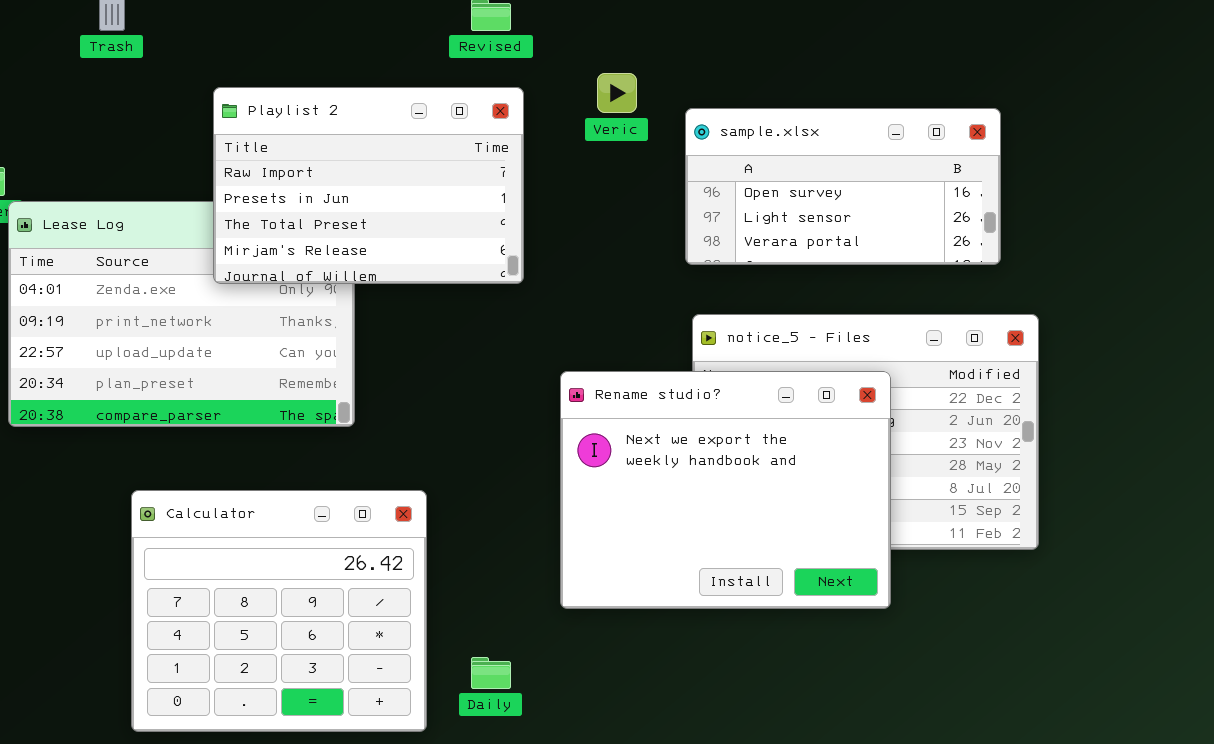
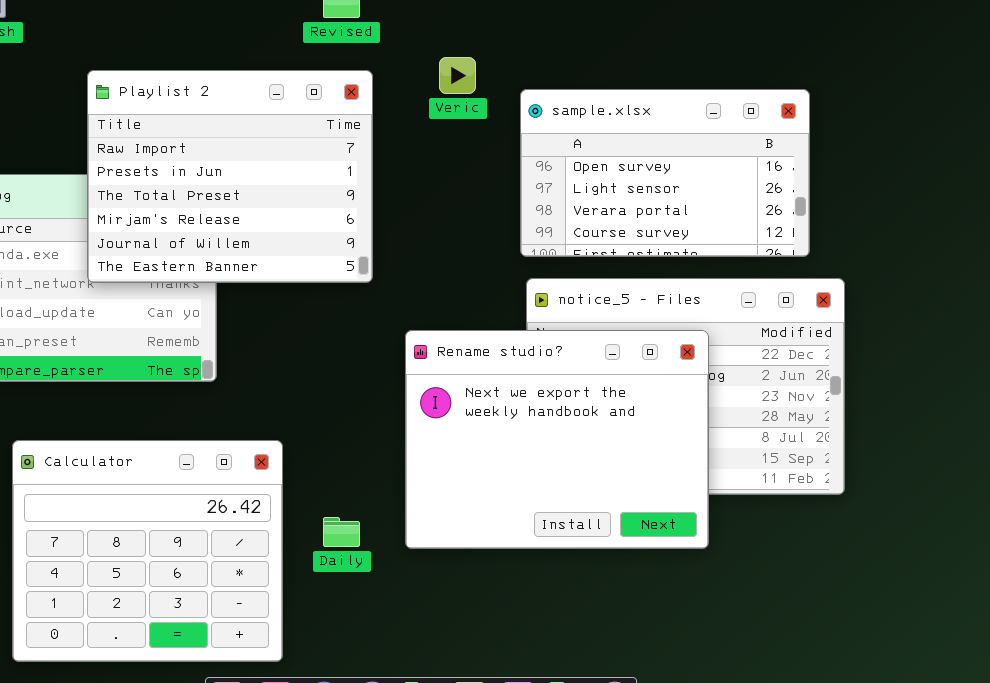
Playlist 2: [213,87,524,284] -> [87,70,373,283], resized
sample.xlsx: [685,108,1001,265] -> [520,89,810,257], resized
Daily: [471,657,511,689] -> [323,517,360,547], moved

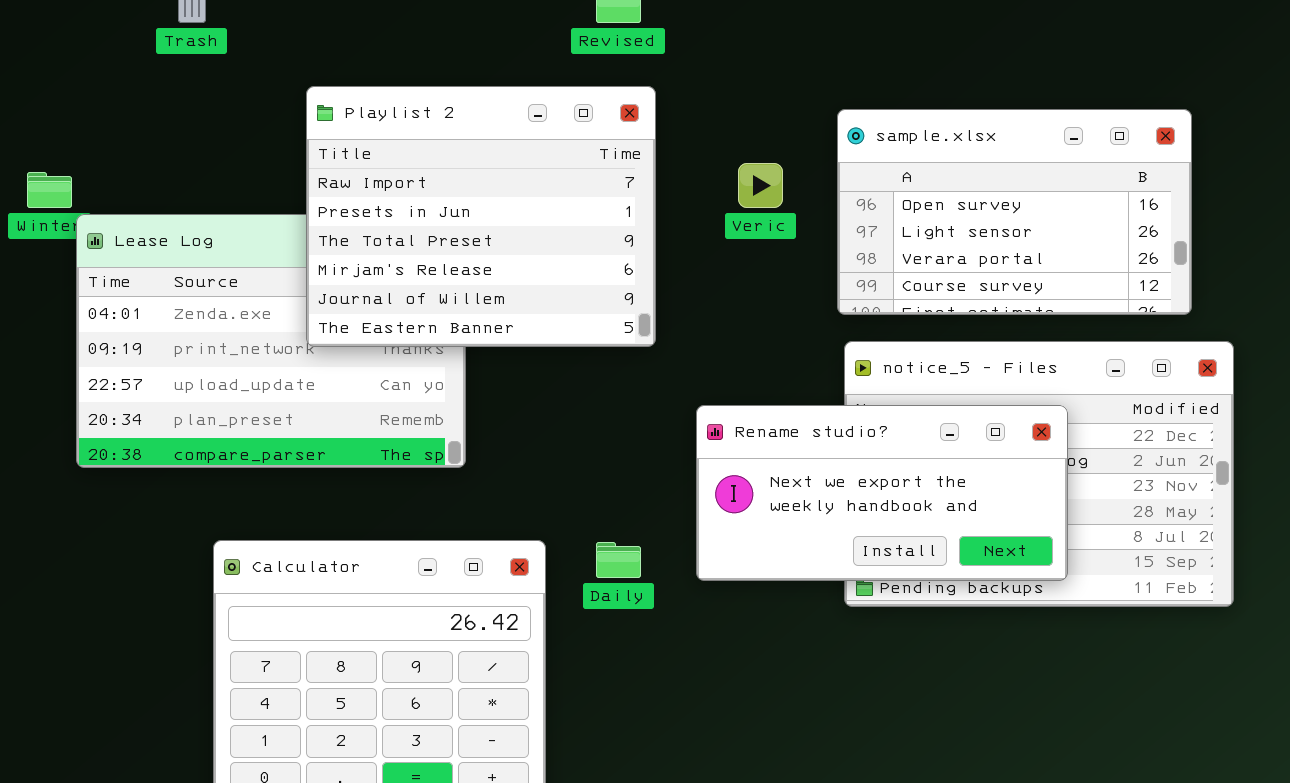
Veric: [439,57,476,94] -> [738,163,783,208], moved
Rename studio?: [405,330,709,549] -> [696,405,1068,581], resized
Daily: [323,517,360,547] -> [596,542,641,578], moved

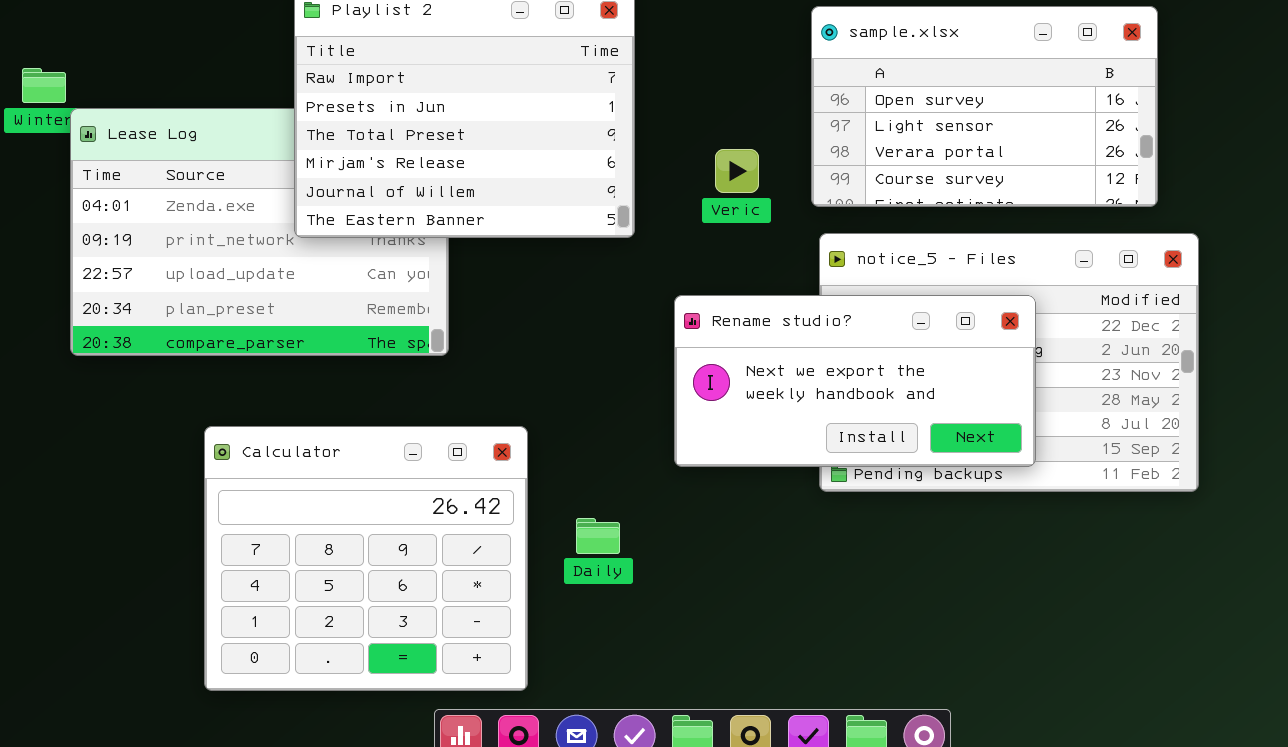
Veric: [738,163,783,208] -> [715,149,759,193], moved
Daily: [596,542,641,578] -> [576,518,620,554], moved

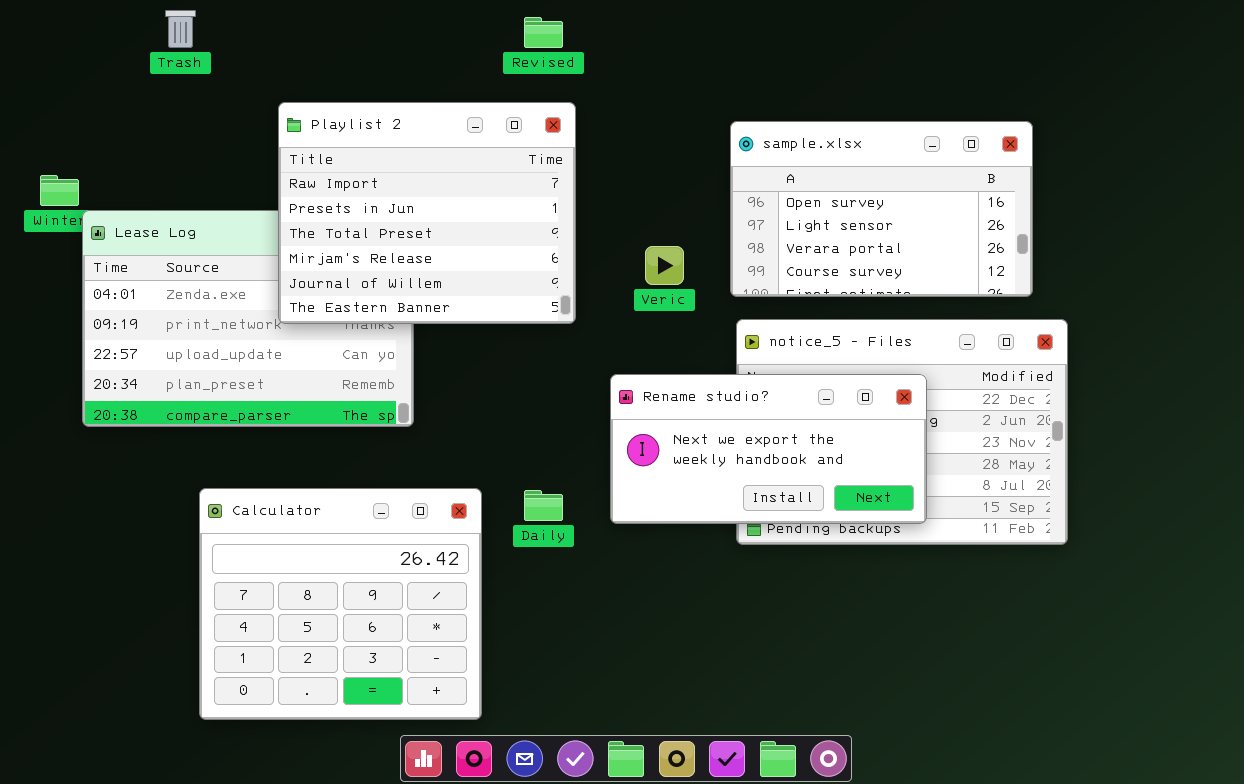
Daily: [576,518,620,554] -> [524,490,563,521], moved

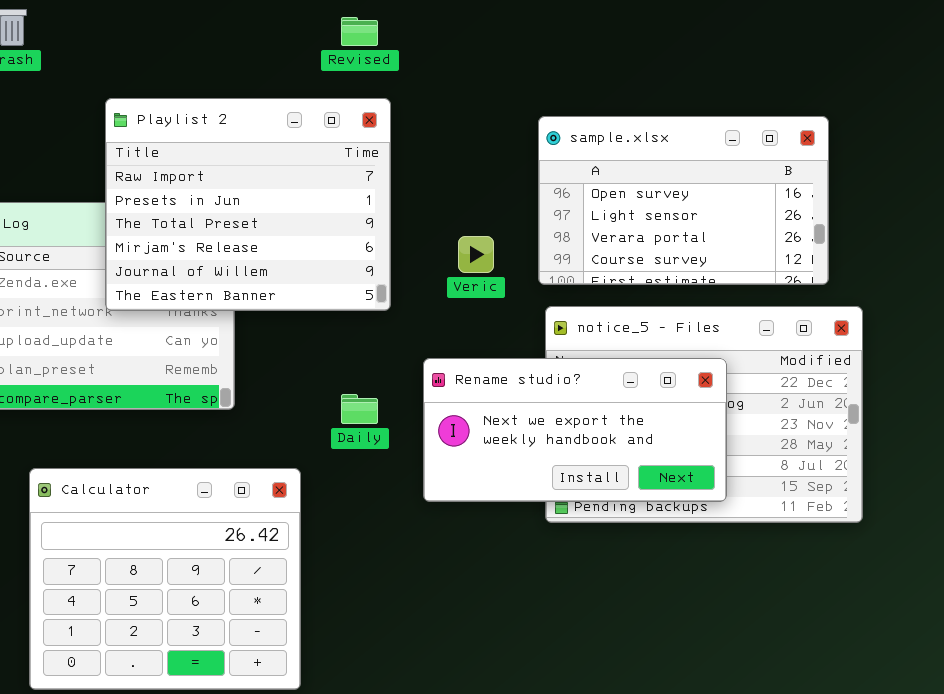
Daily: [524,490,563,521] -> [341,394,378,424], moved

